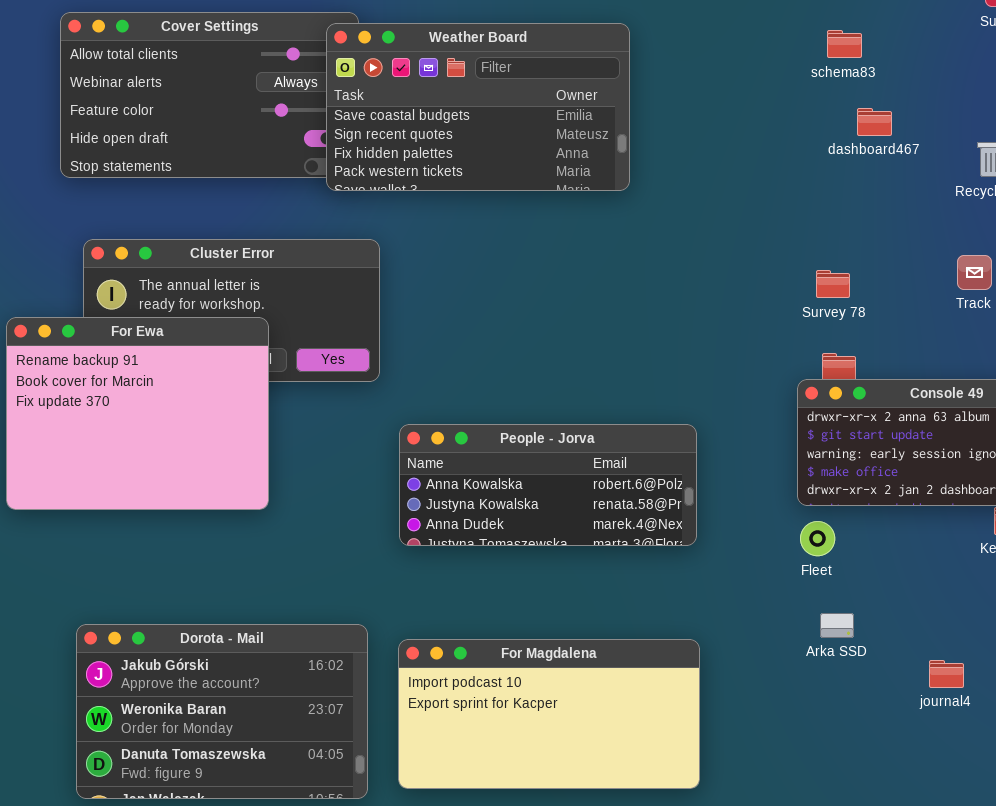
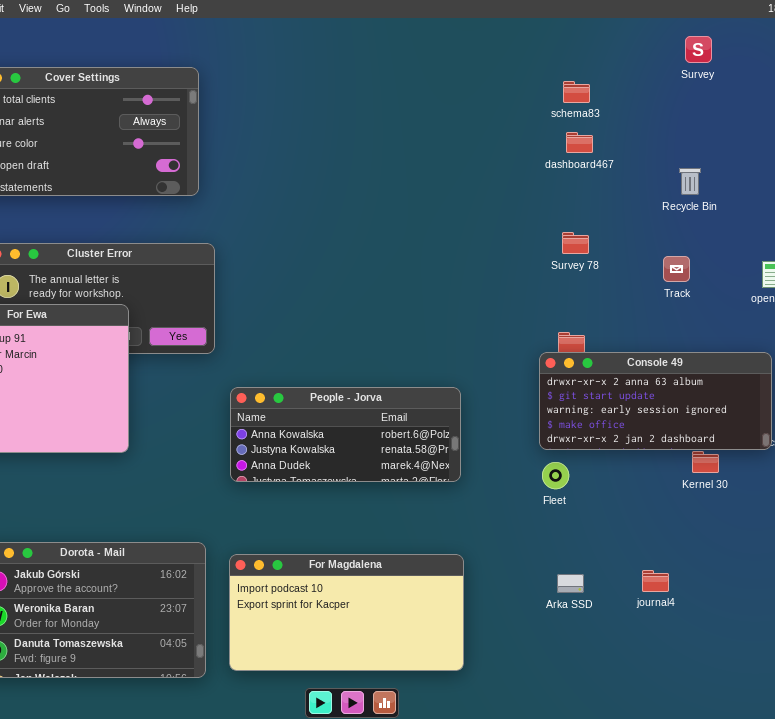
Weather Board: [326,23,630,191] -> none, closed
dashboard467: [857,108,892,136] -> [566,132,593,153], moved
Survey 78: [816,270,850,298] -> [562,232,589,254], moved
Arka SSD: [820,613,854,638] -> [557,574,584,593], moved

